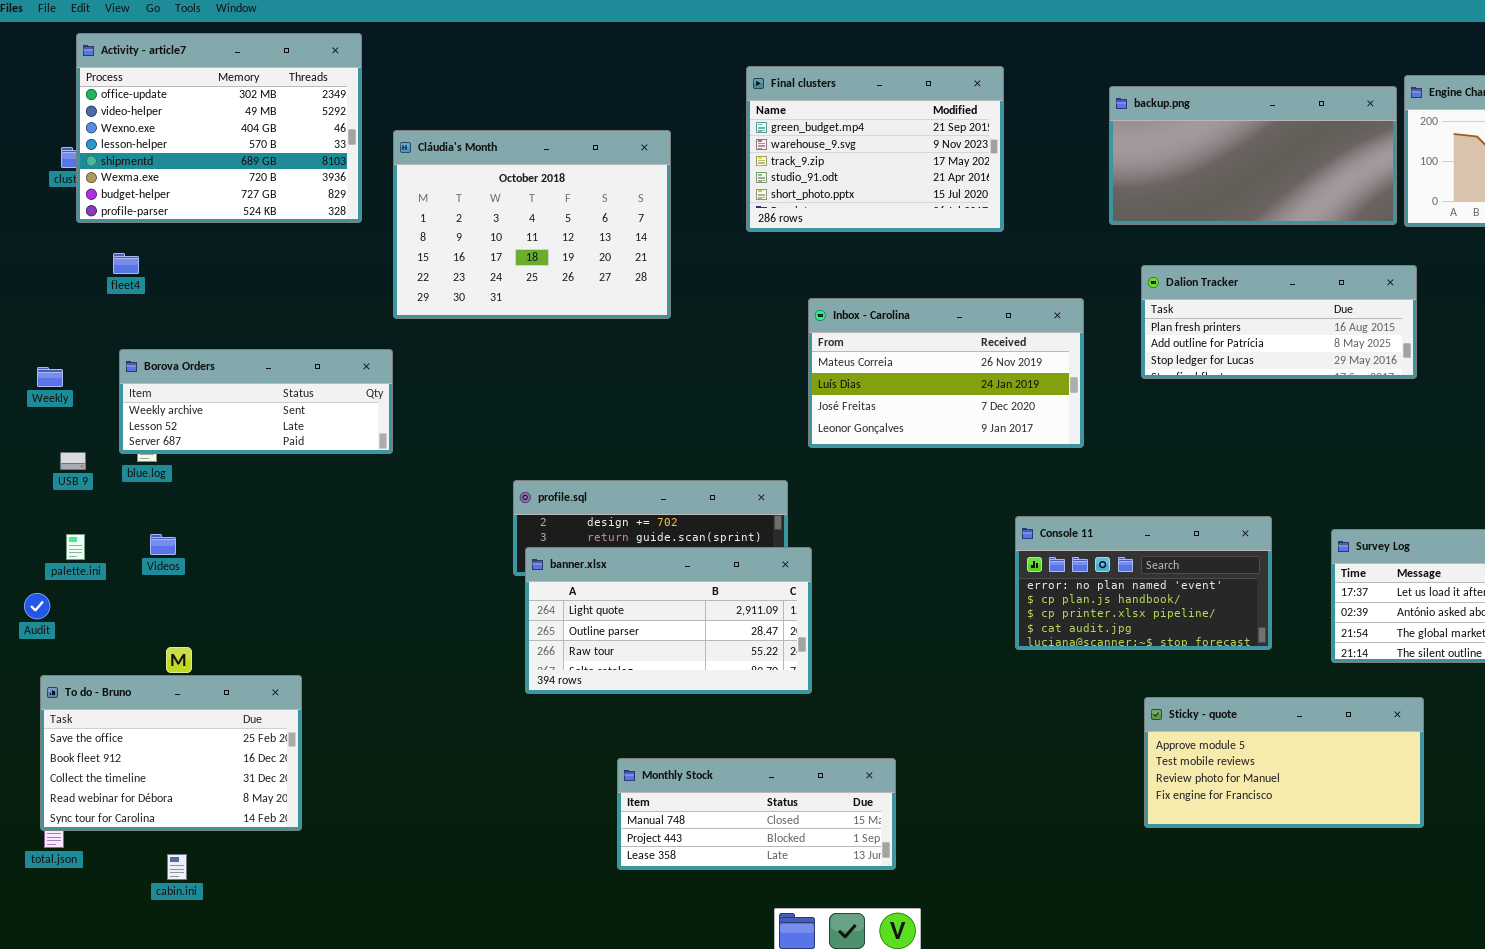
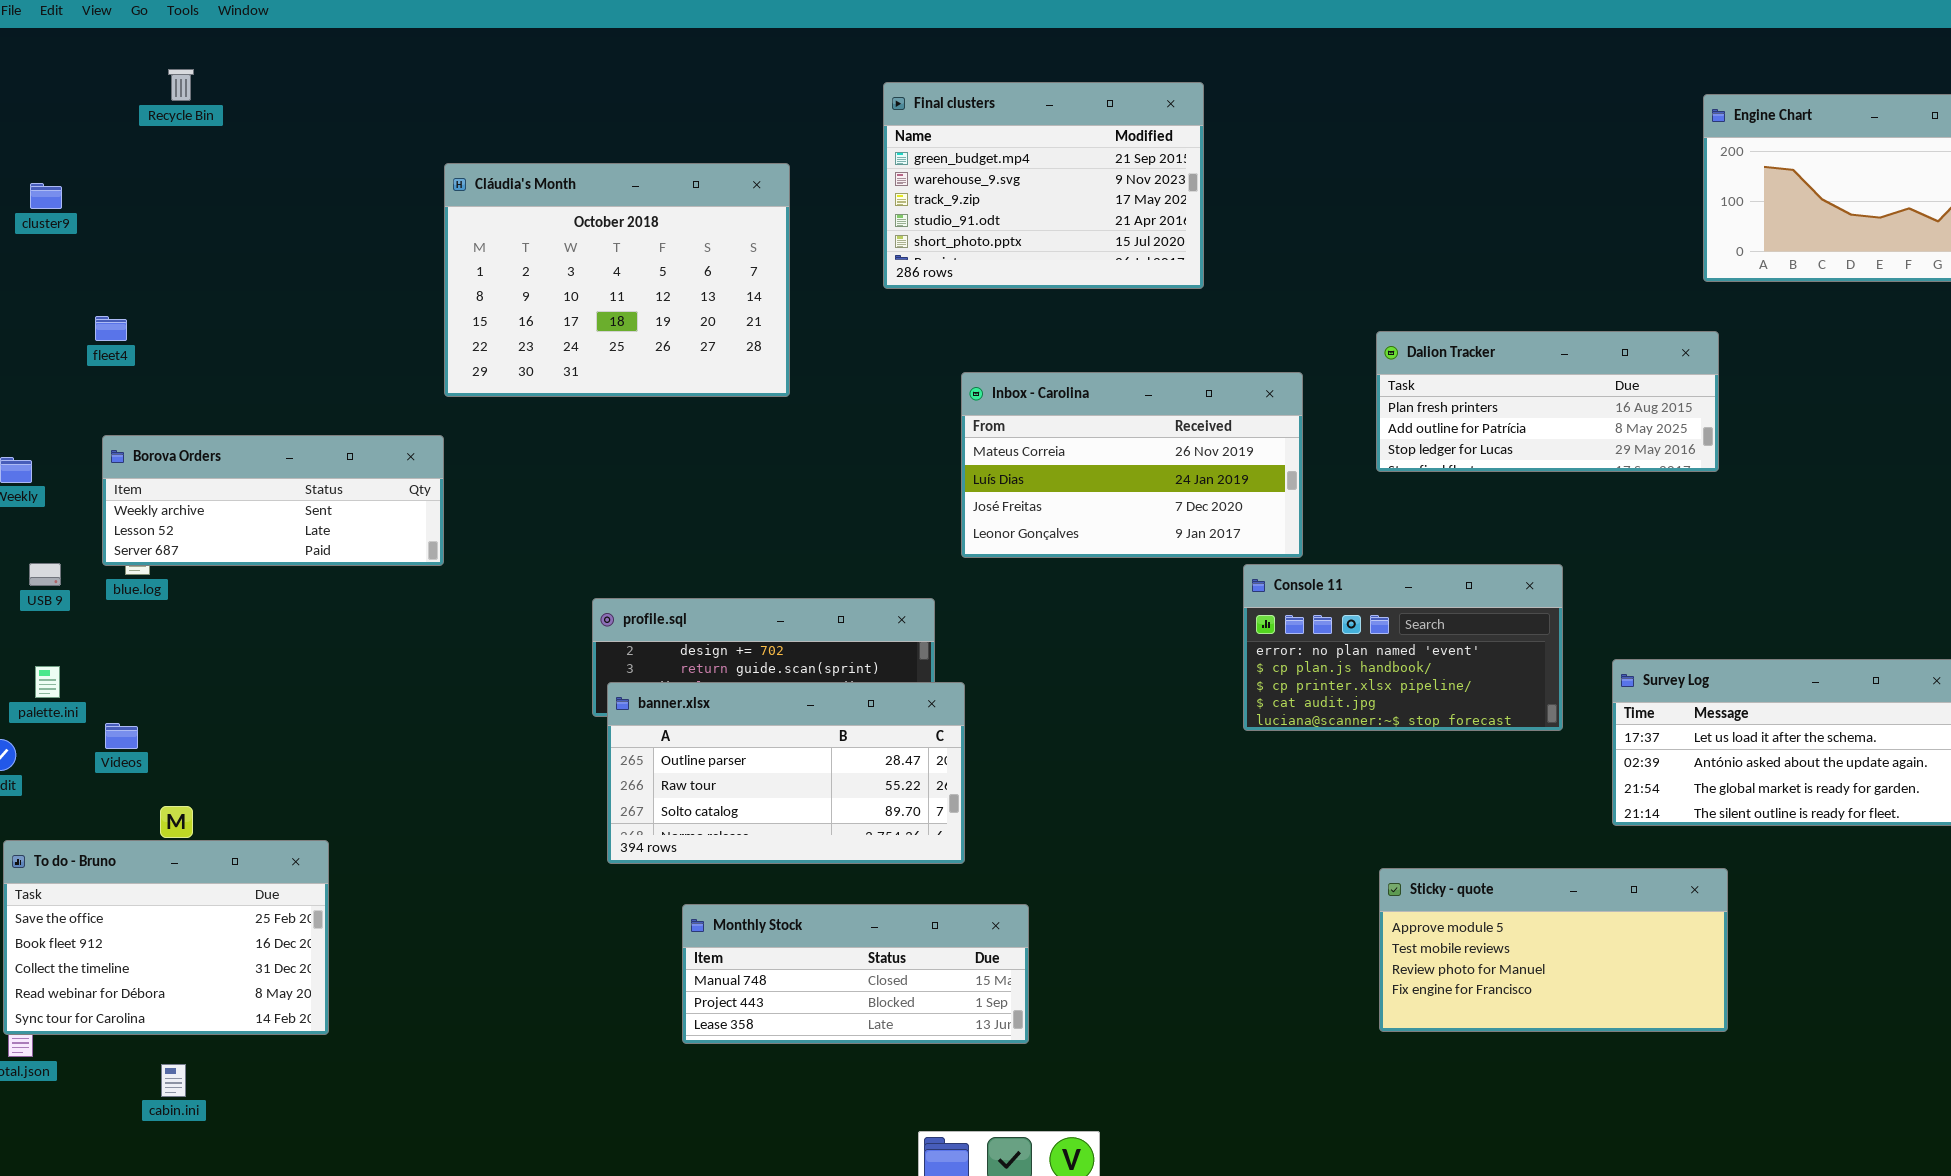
Activity - article7: [76,33,362,223] -> none, closed
backup.png: [1109,86,1397,225] -> none, closed
Console 11: [1015,516,1272,650] -> [1243,564,1563,731], moved
Videos: [150,534,176,555] -> [105,723,138,749], moved
banner.xlsx: [525,547,812,694] -> [607,682,965,864], scrolled down 1 row
Monthly Stock: [617,758,896,870] -> [682,904,1029,1044], moved

